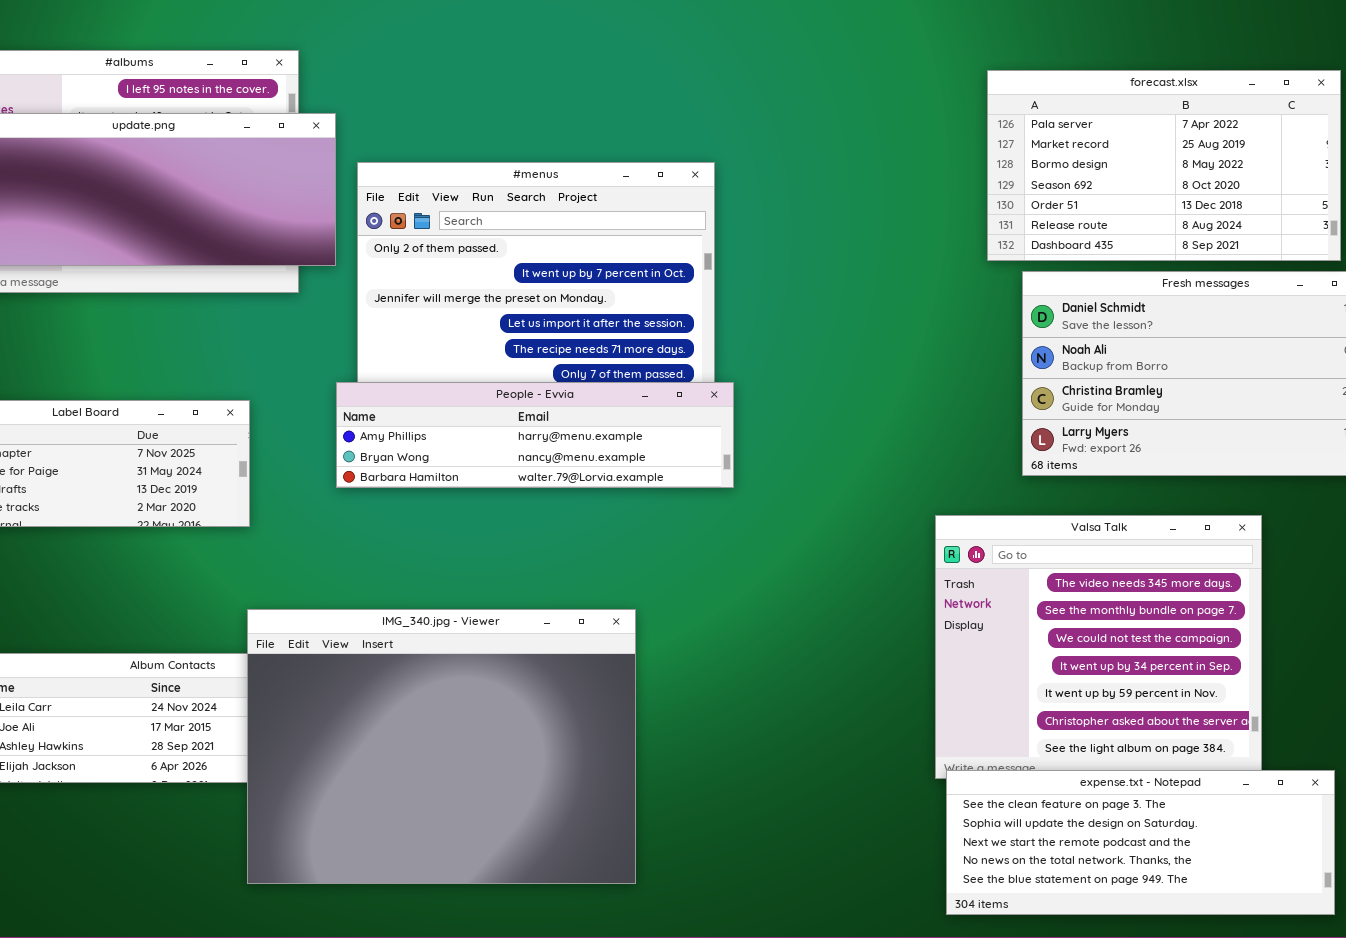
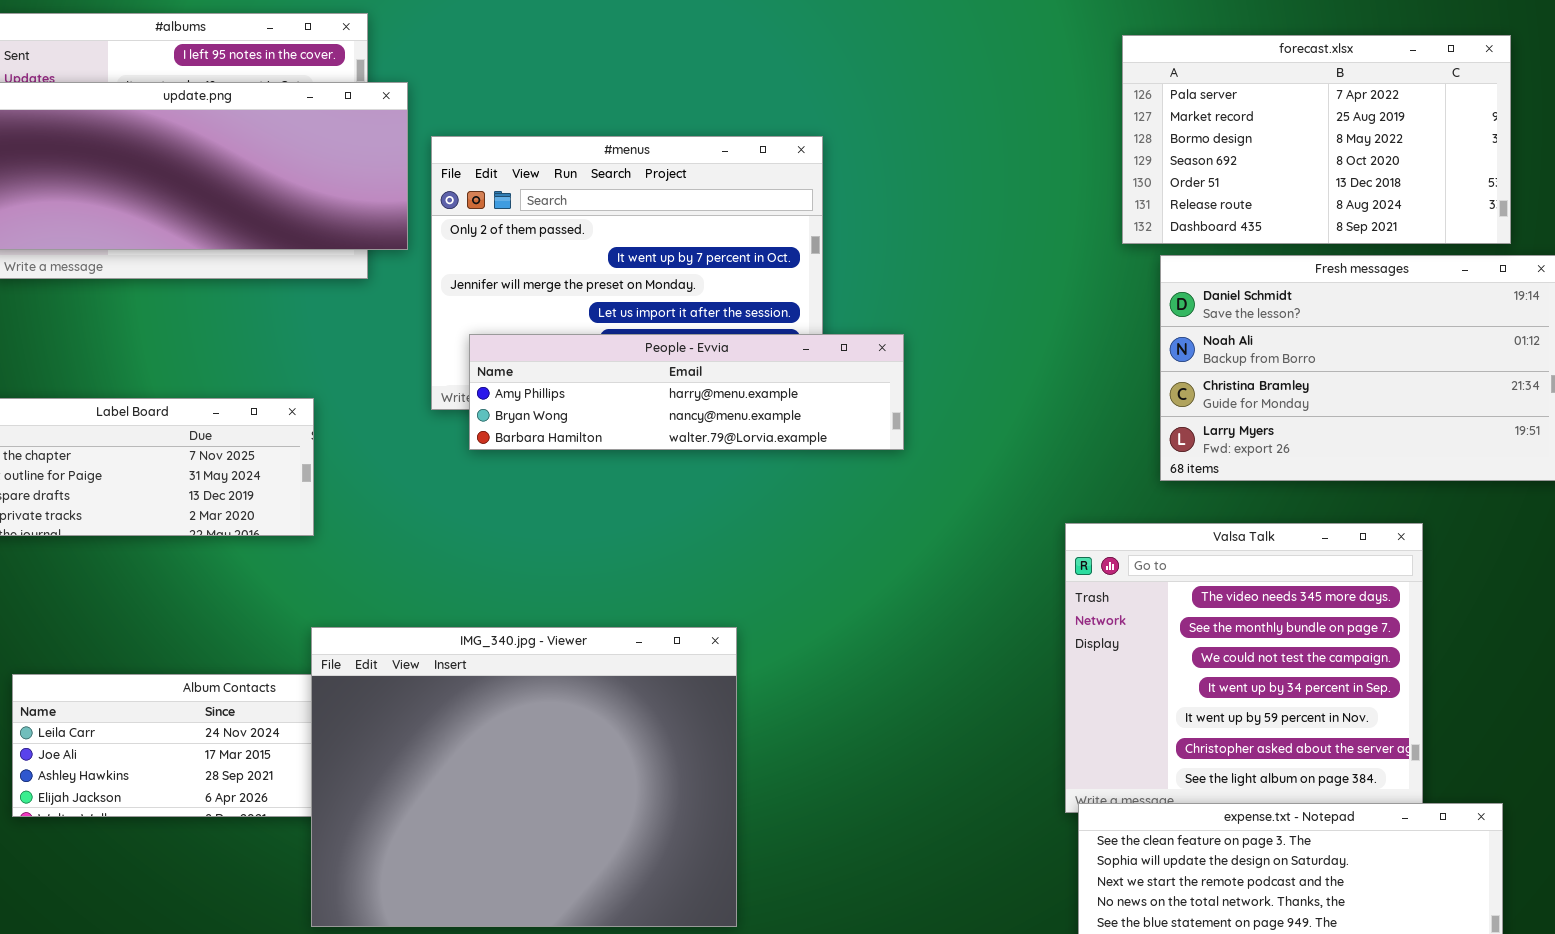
People - Evvia: [336,382,734,488] -> [469,334,904,450], moved

